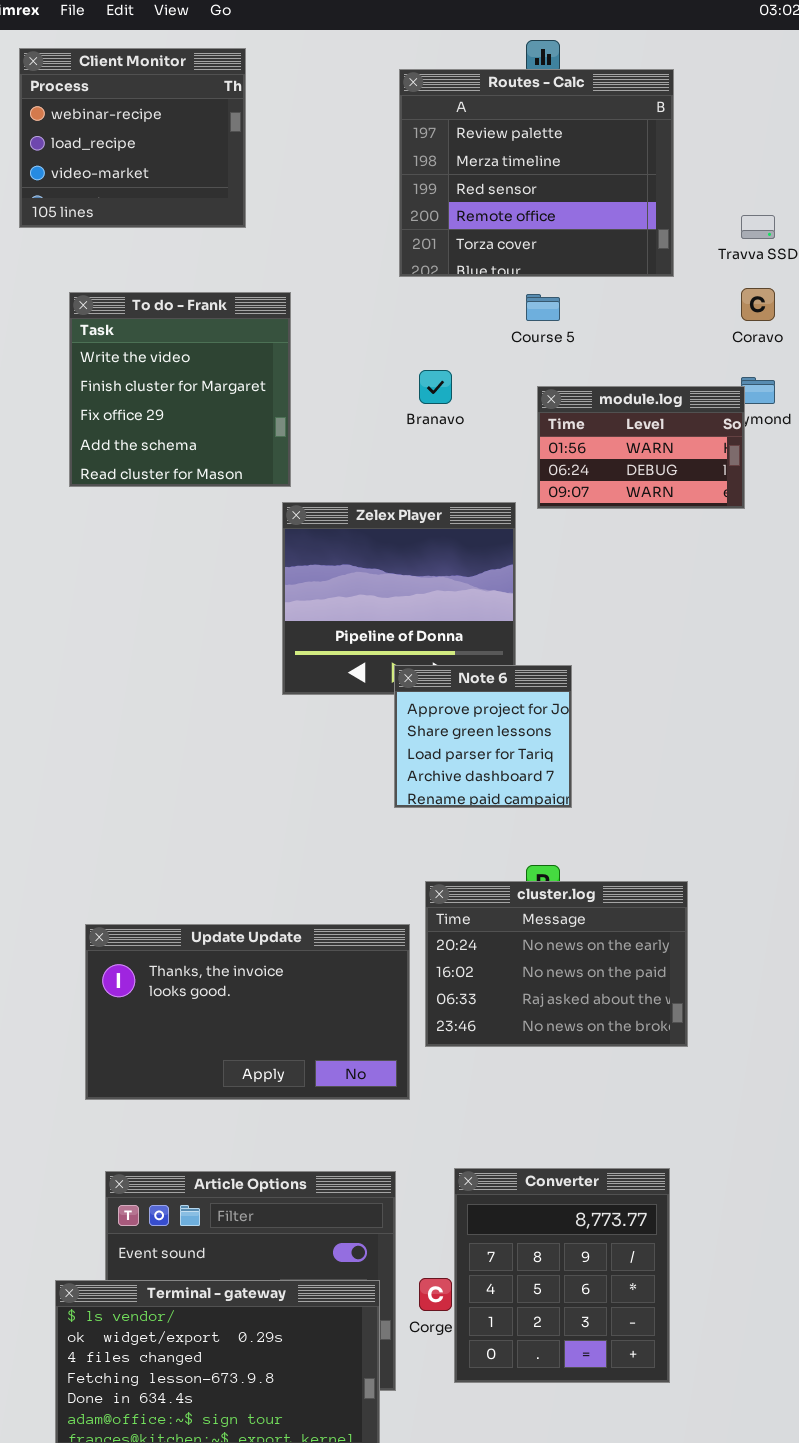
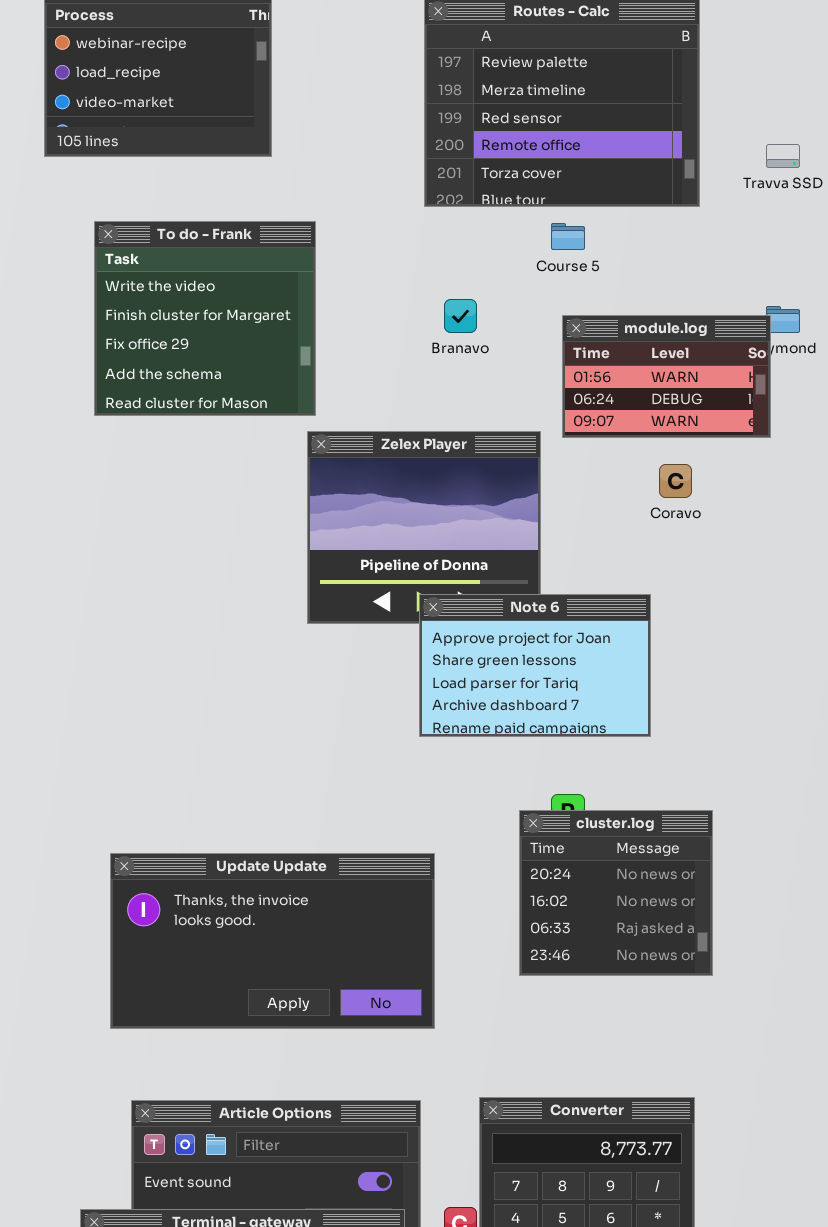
Coravo: [741,288,775,321] -> [659,464,692,498], moved
Note 6: [394,665,572,808] -> [419,594,651,737], resized
cluster.log: [425,881,688,1047] -> [519,810,713,976], resized

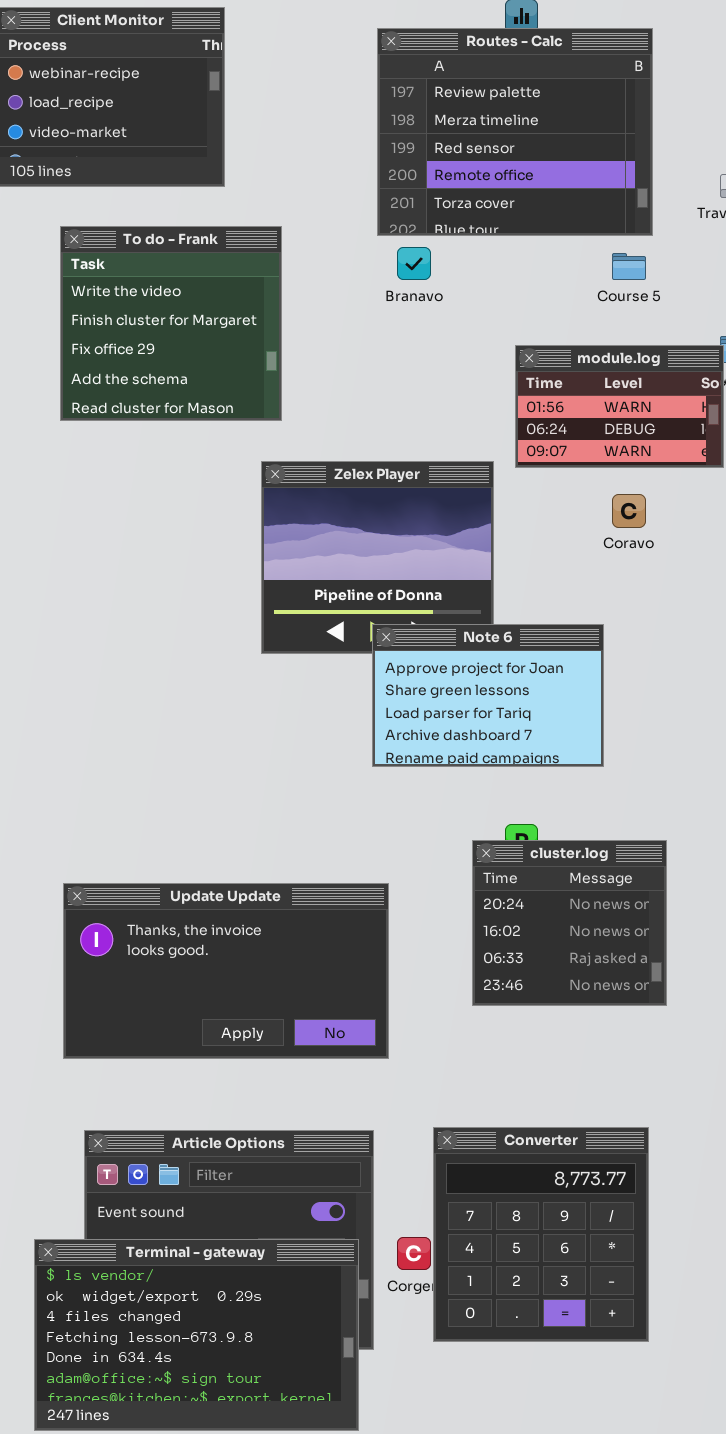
To do - Frank: [94,221,316,416] -> [60,226,282,421], moved
Course 5: [551,223,585,250] -> [612,253,646,280], moved
Branavo: [444,299,477,333] -> [397,247,431,280], moved

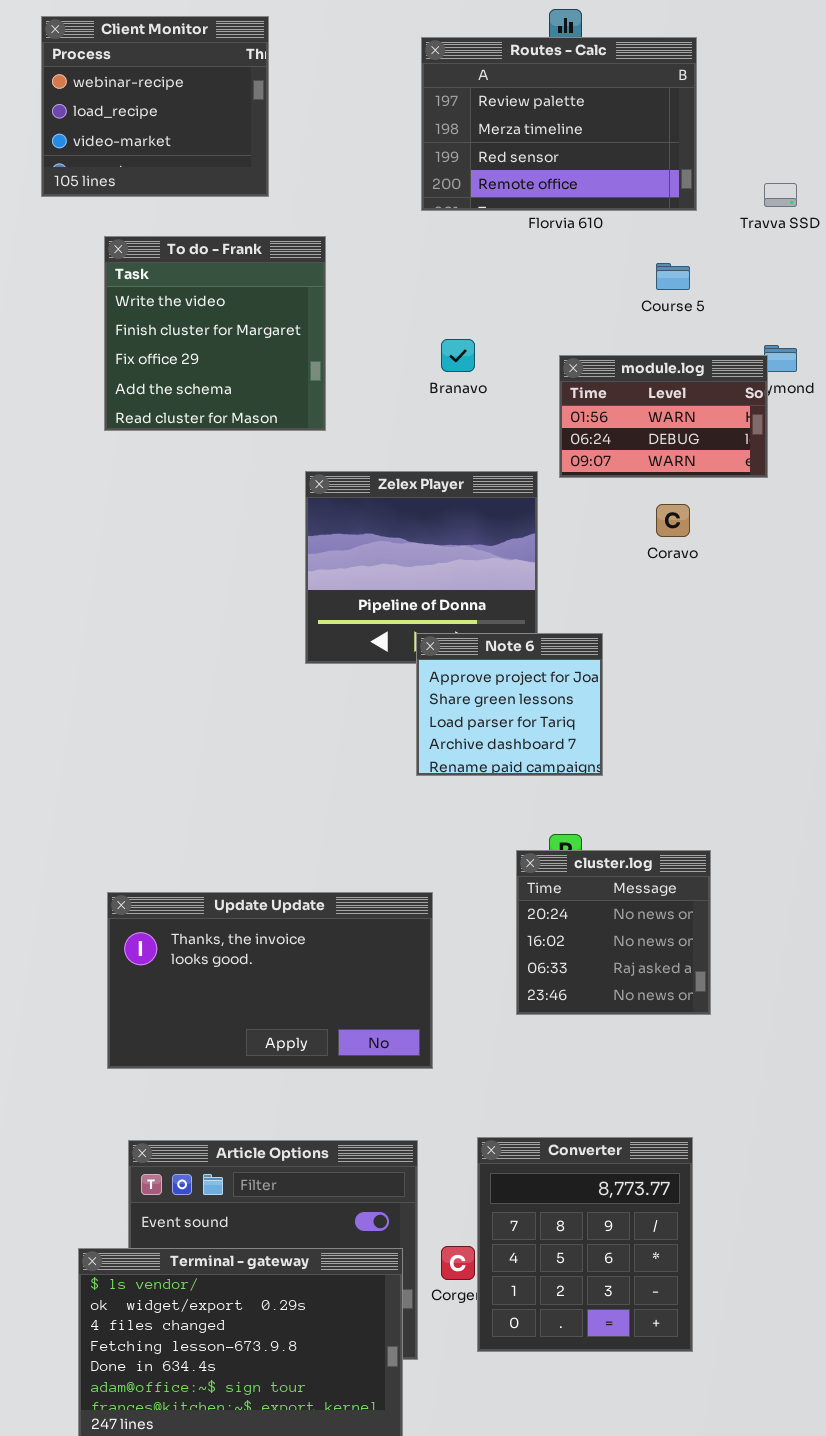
Routes - Calc: [377,28,653,236] -> [421,37,697,211], resized
Branavo: [397,247,431,280] -> [441,339,475,372], moved
Note 6: [372,624,604,767] -> [416,633,603,776], resized

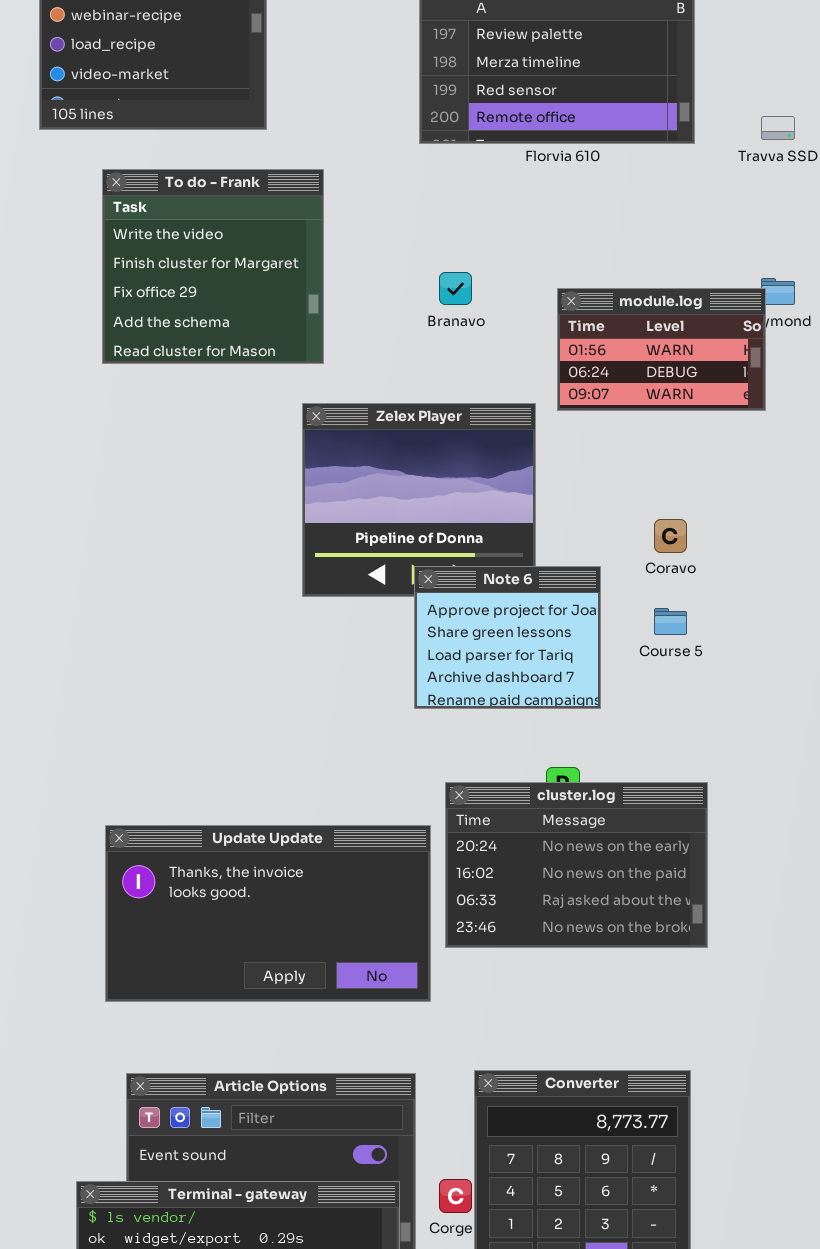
Course 5: [656,263,690,290] -> [654,608,687,635], moved
Coravo: [656,504,690,537] -> [654,519,687,553], moved
cluster.log: [516,850,711,1015] -> [445,782,708,948], resized

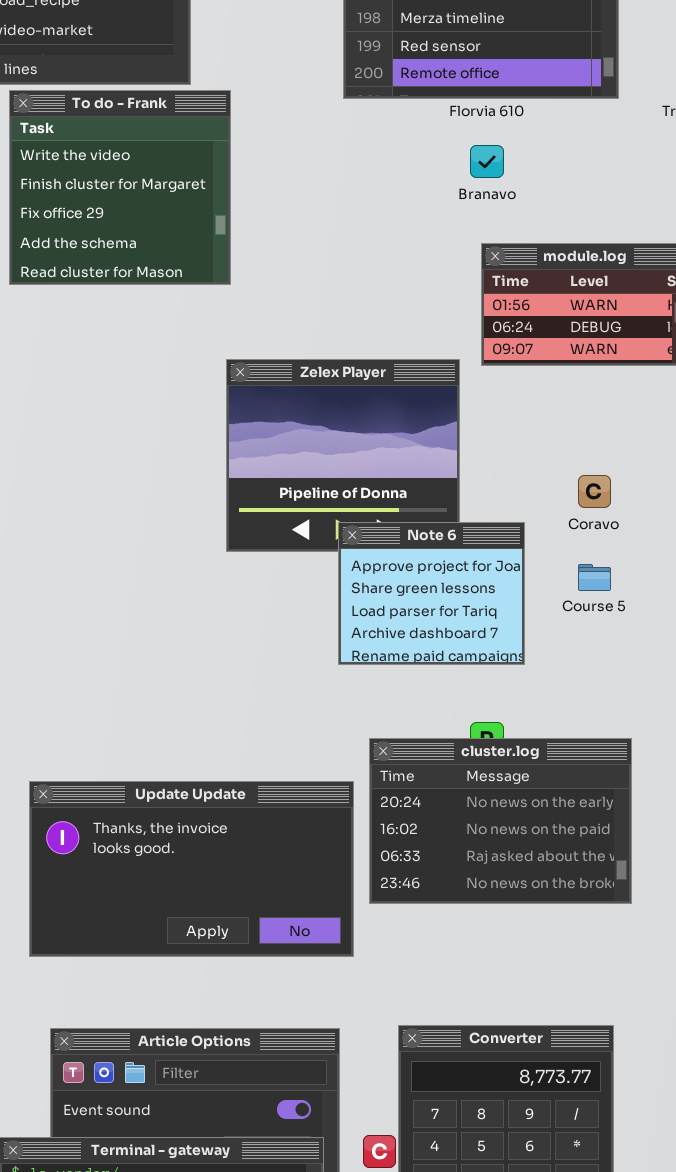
To do - Frank: [102,169,324,364] -> [9,90,231,285], moved
Branavo: [439,272,472,305] -> [470,145,504,178], moved

